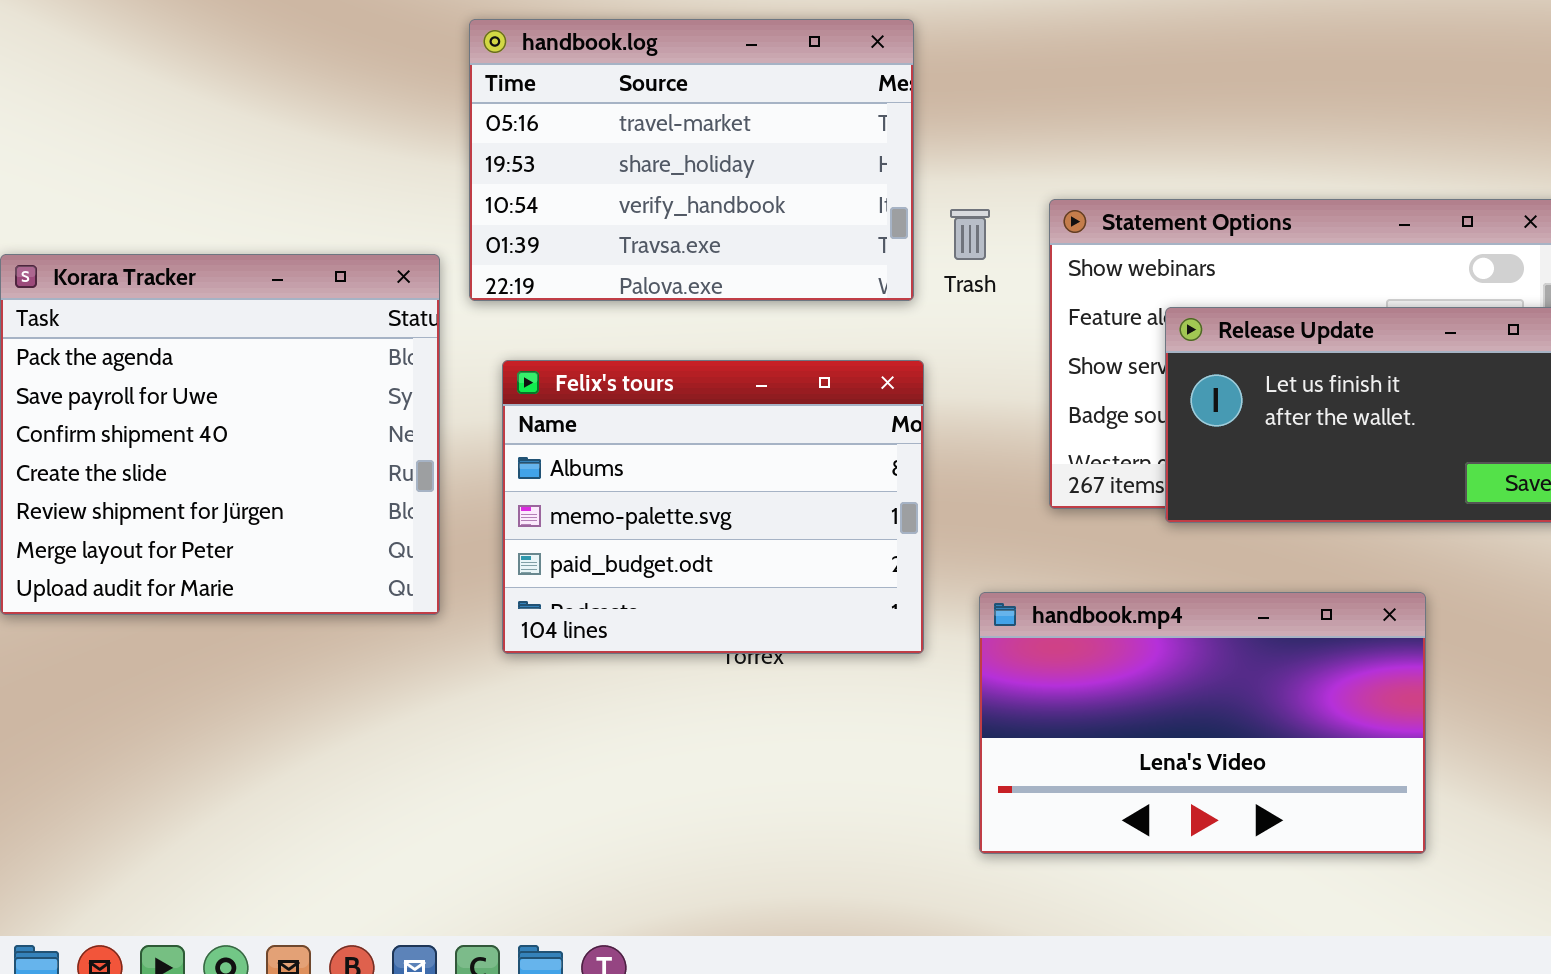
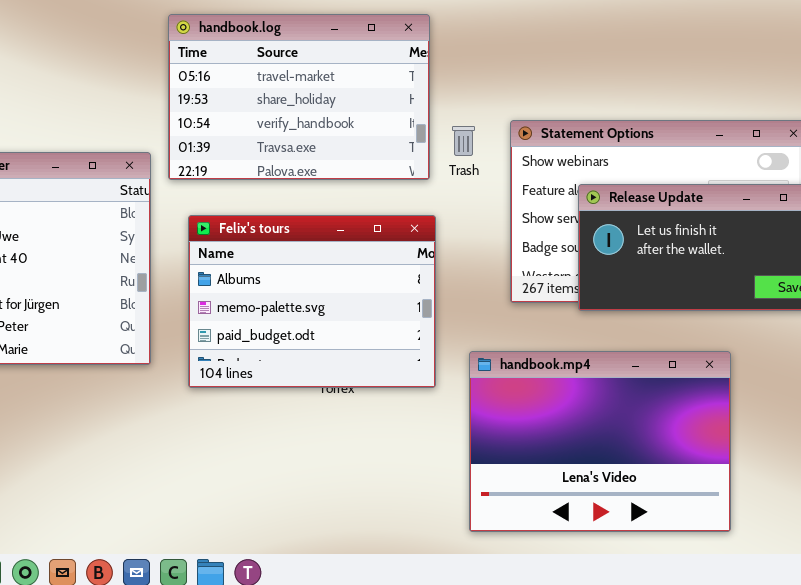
handbook.mp4: [979,592,1426,854] -> [469,351,731,532], resized

